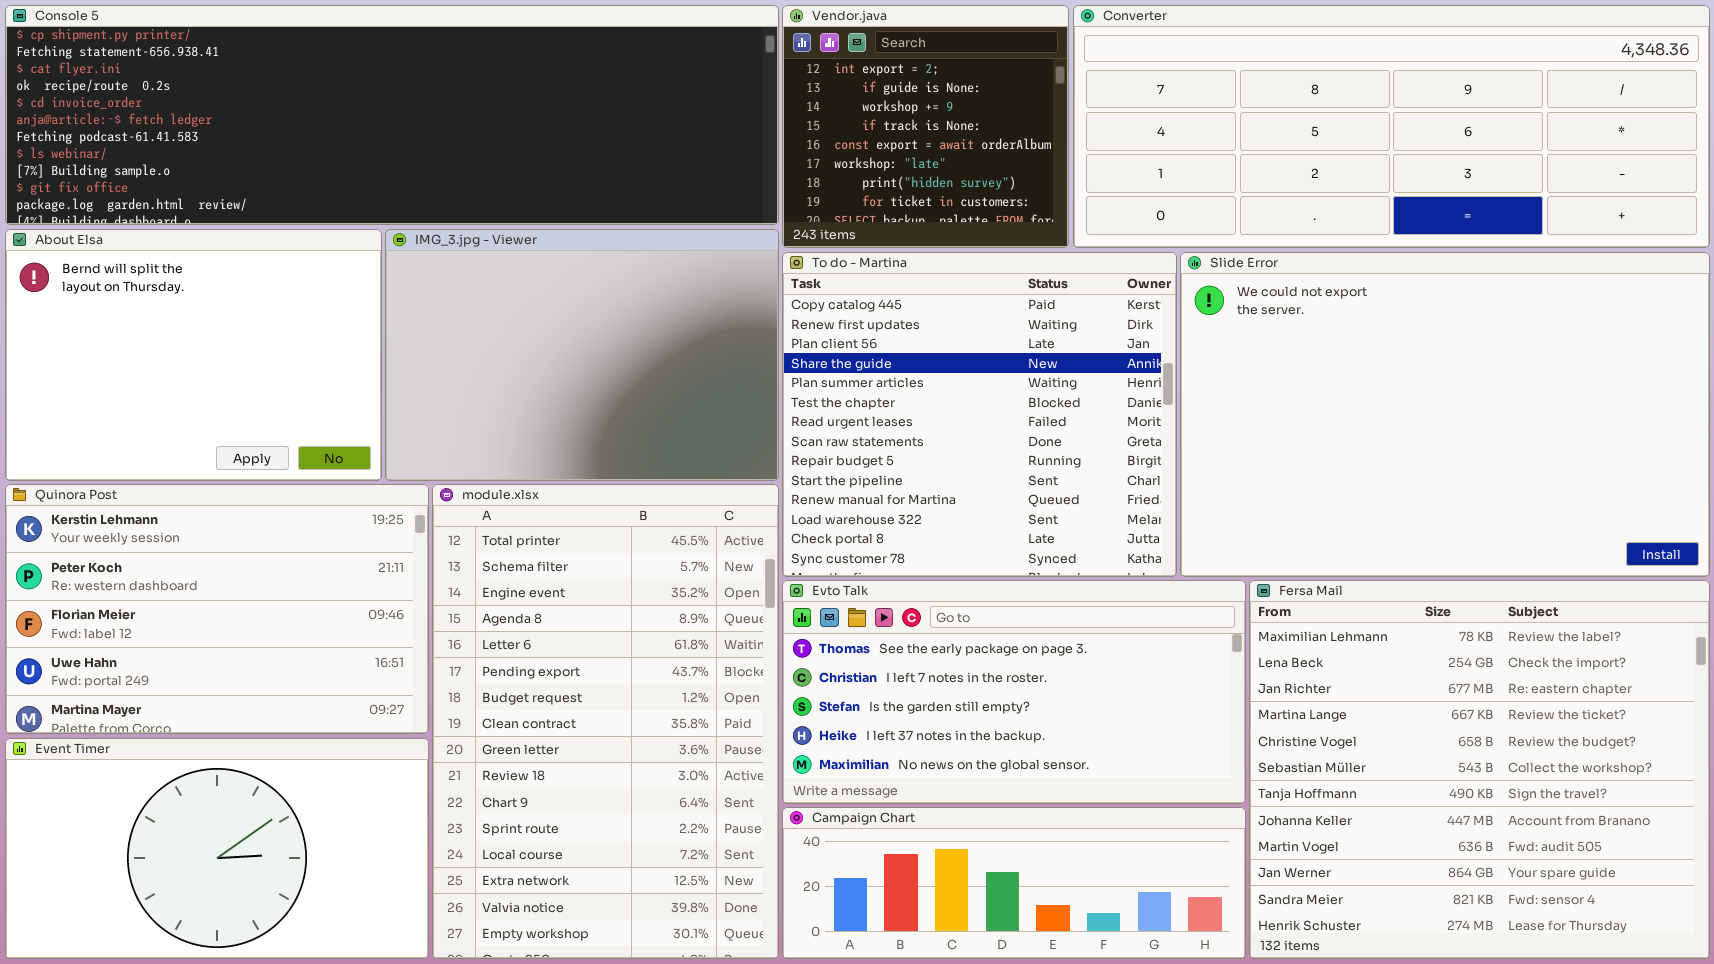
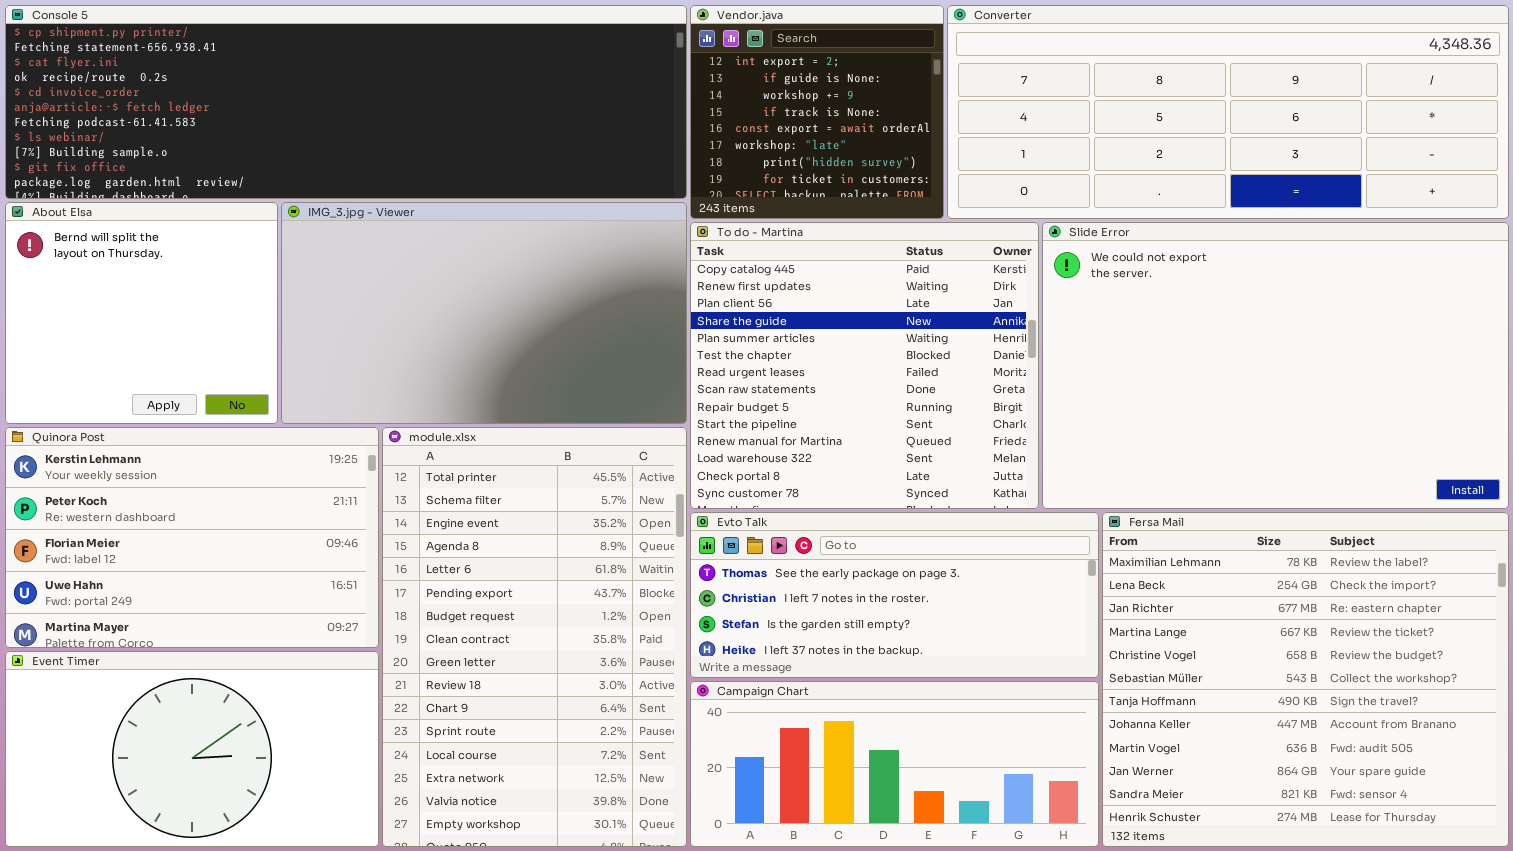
About Elsa: [5,229,382,481] -> [5,202,278,424], resized
IMG_3.jpg - Viewer: [385,229,779,481] -> [281,202,687,424], resized
Evto Talk: [782,580,1246,804] -> [690,512,1099,678], resized
Campaign Chart: [782,807,1246,959] -> [690,681,1099,847], resized

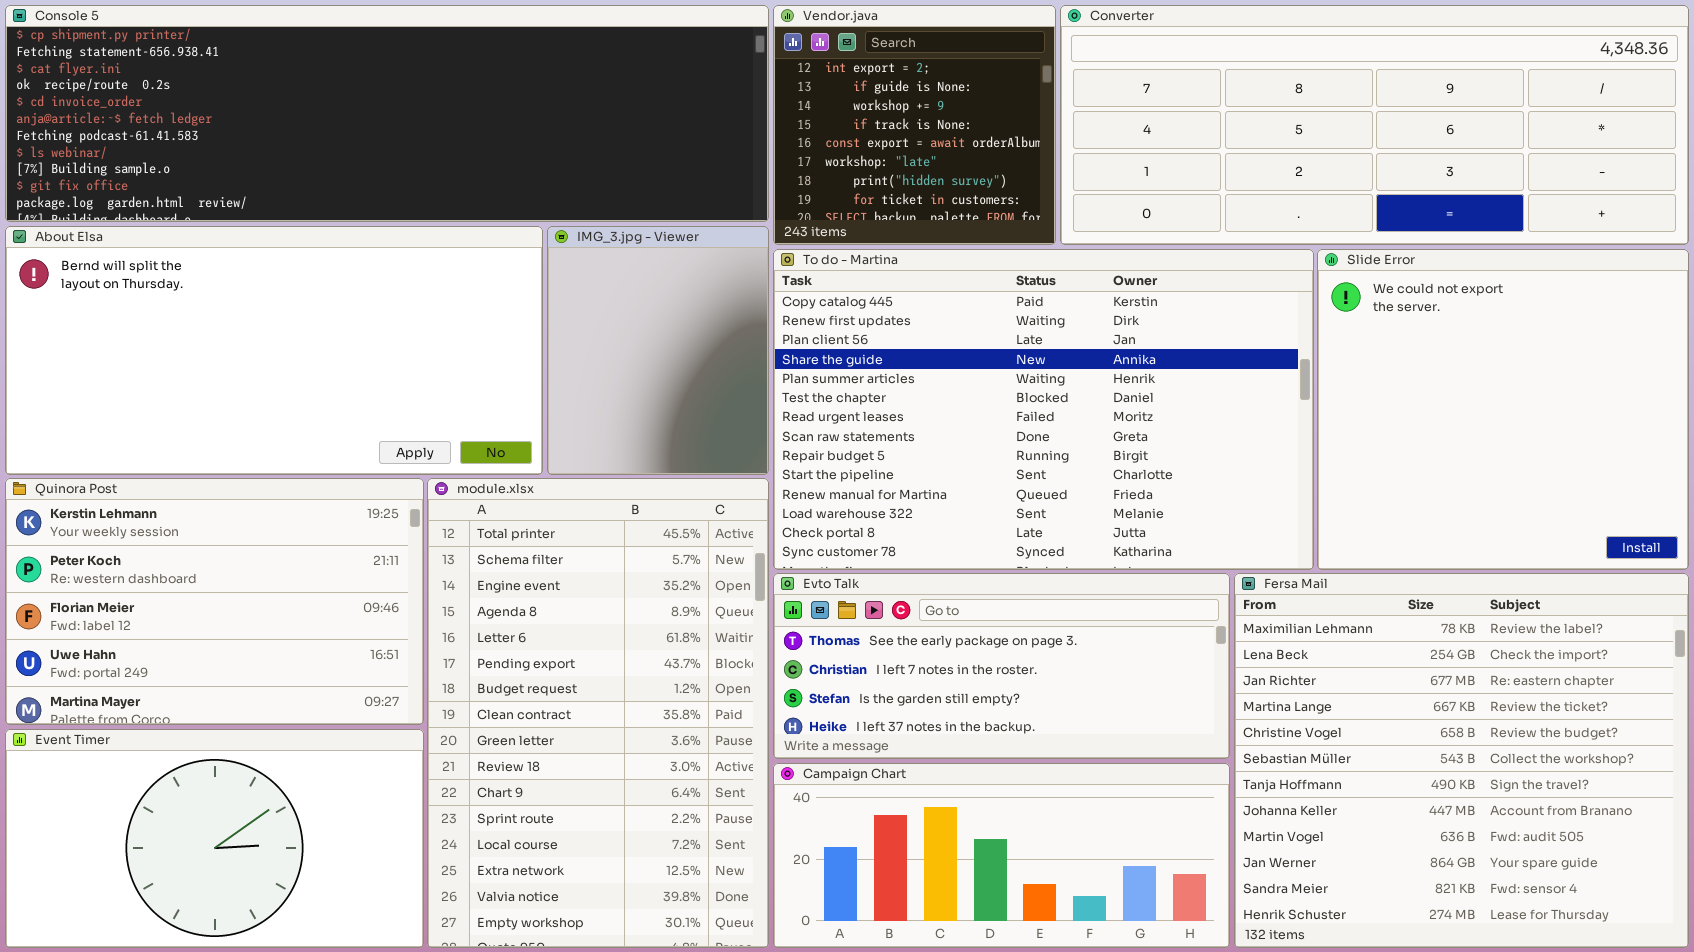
About Elsa: [5,202,278,424] -> [5,226,543,475], resized
IMG_3.jpg - Viewer: [281,202,687,424] -> [547,226,769,475], resized
To do - Martina: [690,222,1039,509] -> [773,249,1314,570], resized
Slide Error: [1042,222,1509,509] -> [1317,249,1689,570], resized

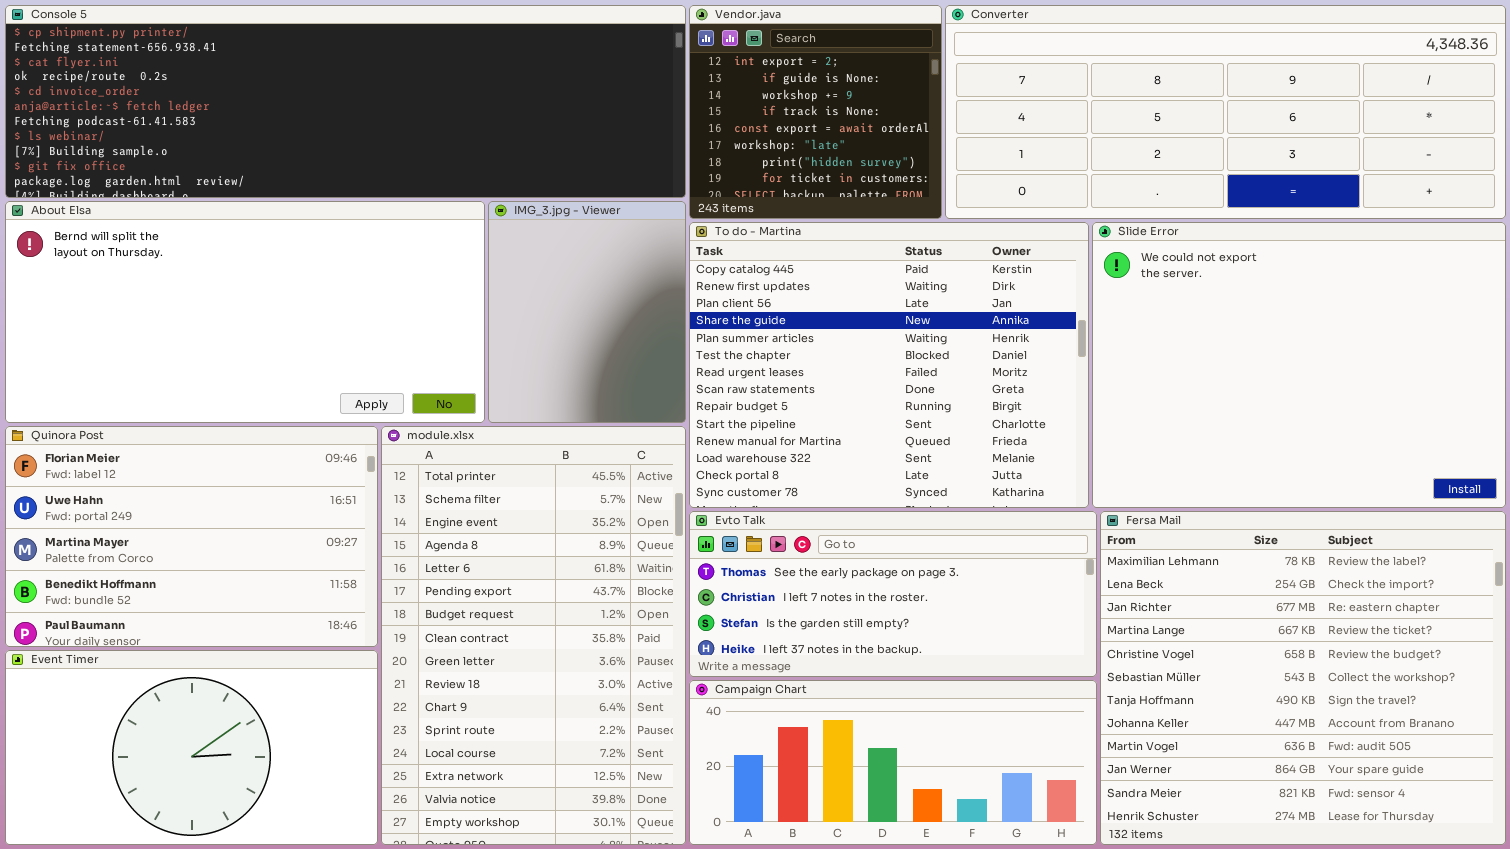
To do - Martina: [773,249,1314,570] -> [689,222,1089,508], resized
Slide Error: [1317,249,1689,570] -> [1092,222,1506,508], resized
Quinora Post: [5,478,424,725] -> [5,426,378,647], scrolled down 2 rows

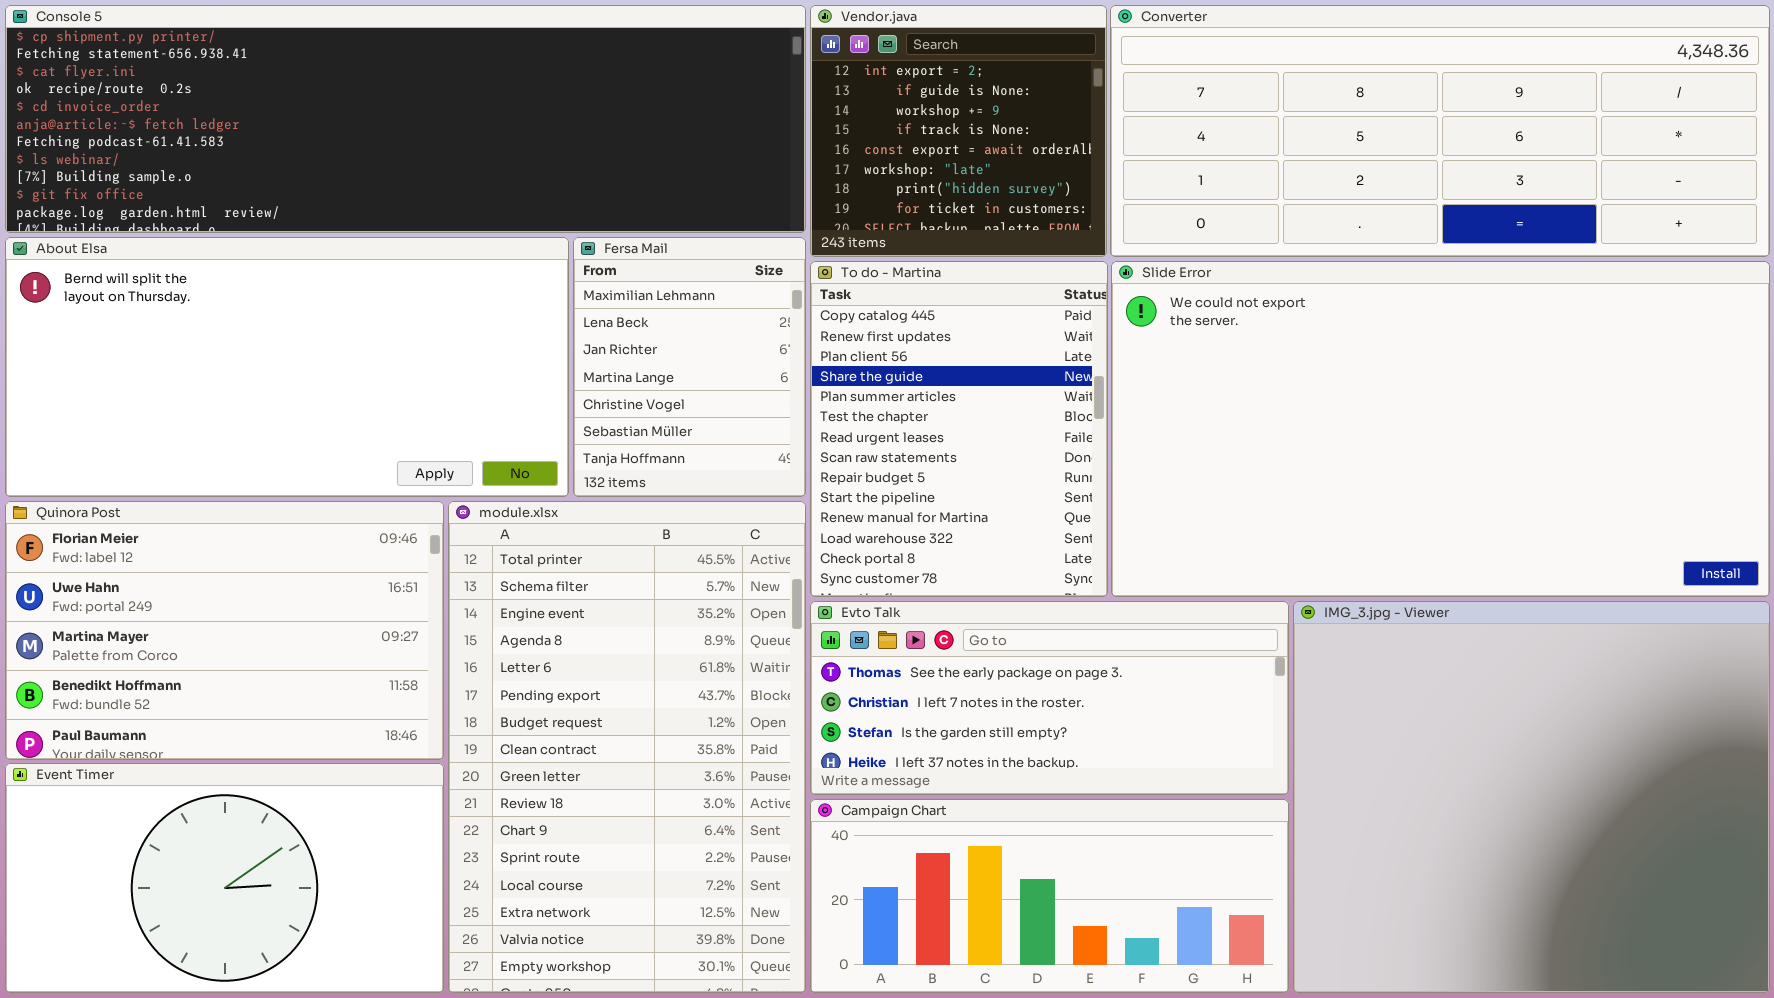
IMG_3.jpg - Viewer: [488,201,686,423] -> [1293,601,1770,993], moved, resized
To do - Martina: [689,222,1089,508] -> [810,261,1108,597], resized
Slide Error: [1092,222,1506,508] -> [1111,261,1770,597], resized
Fersa Mail: [1100,511,1506,845] -> [573,237,806,497], moved, resized

